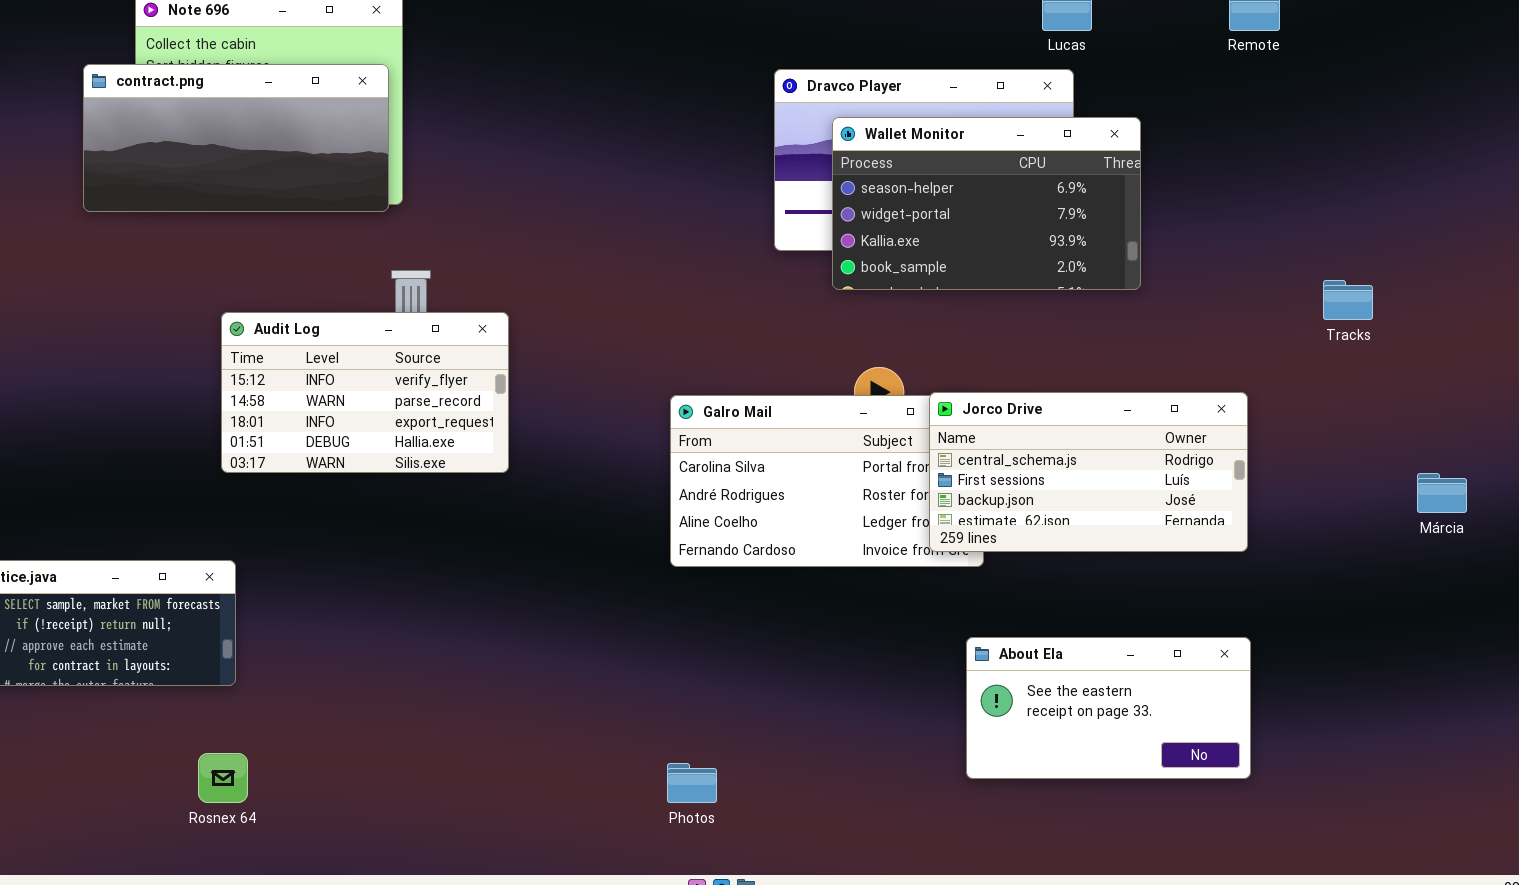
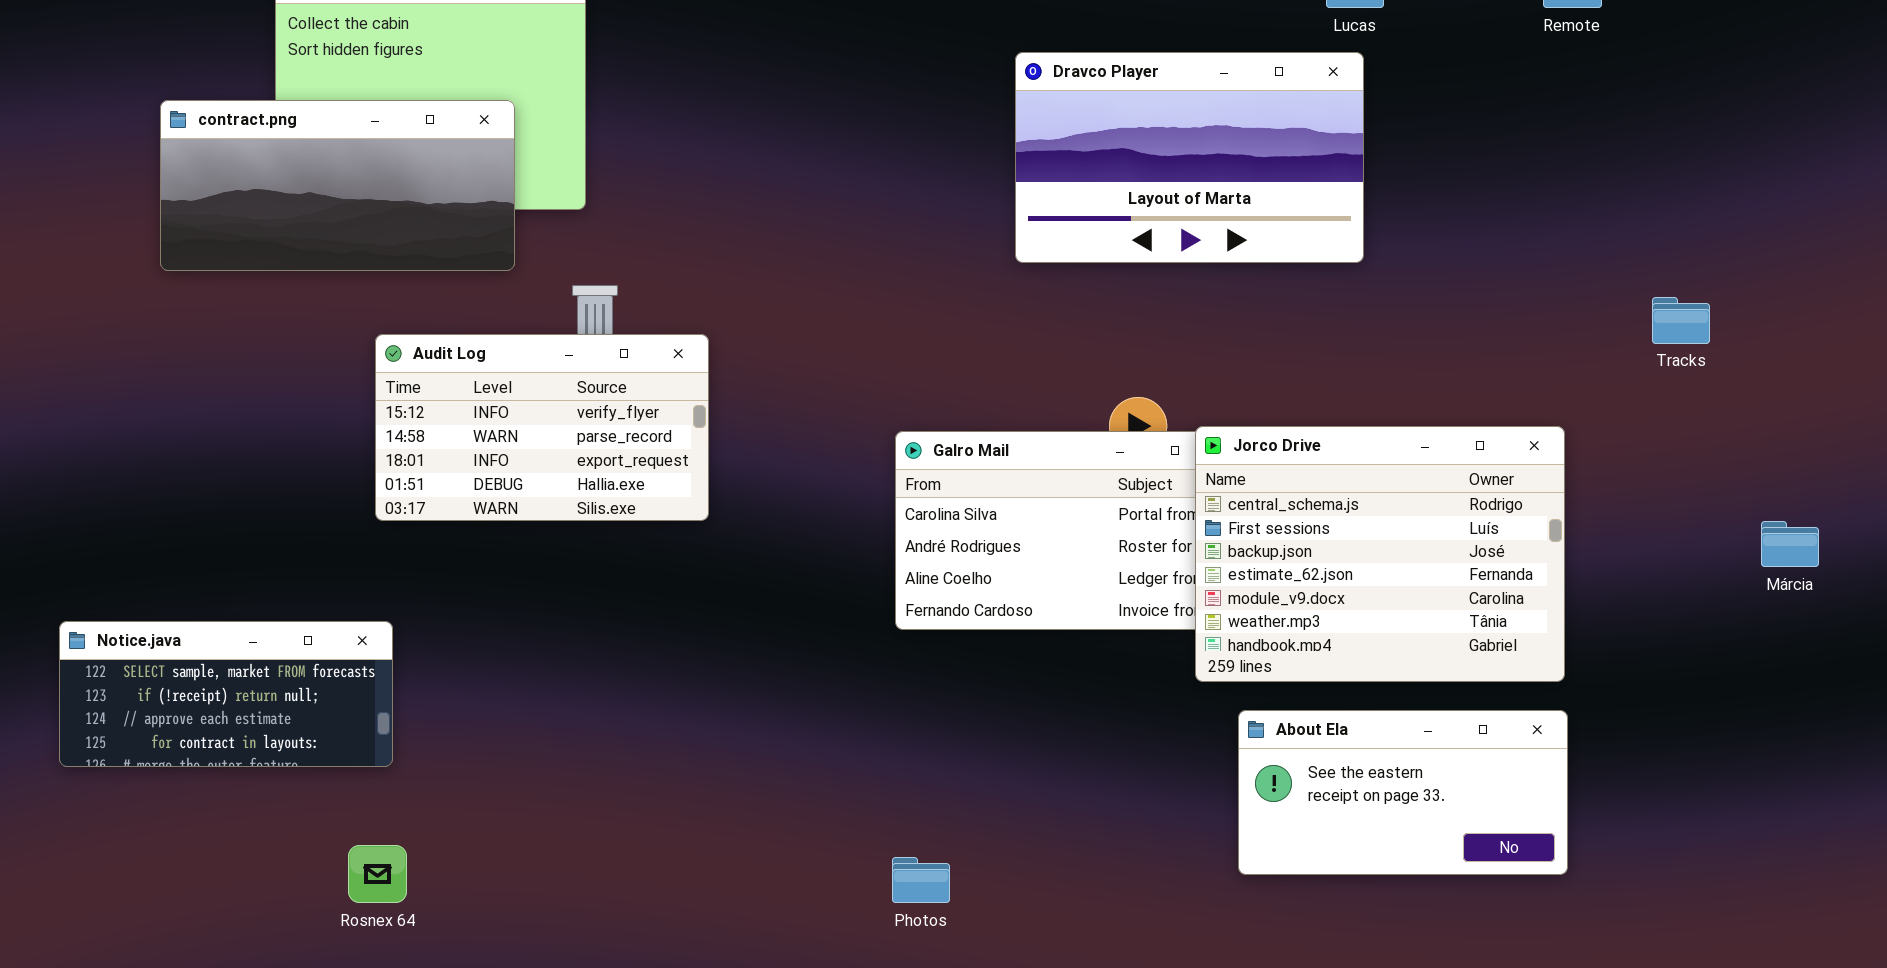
contract.png: [83,64,389,212] -> [160,100,515,271], moved
Wallet Monitor: [832,117,1141,290] -> none, closed
Jorco Drive: [929,392,1248,552] -> [1195,426,1565,682], resized

